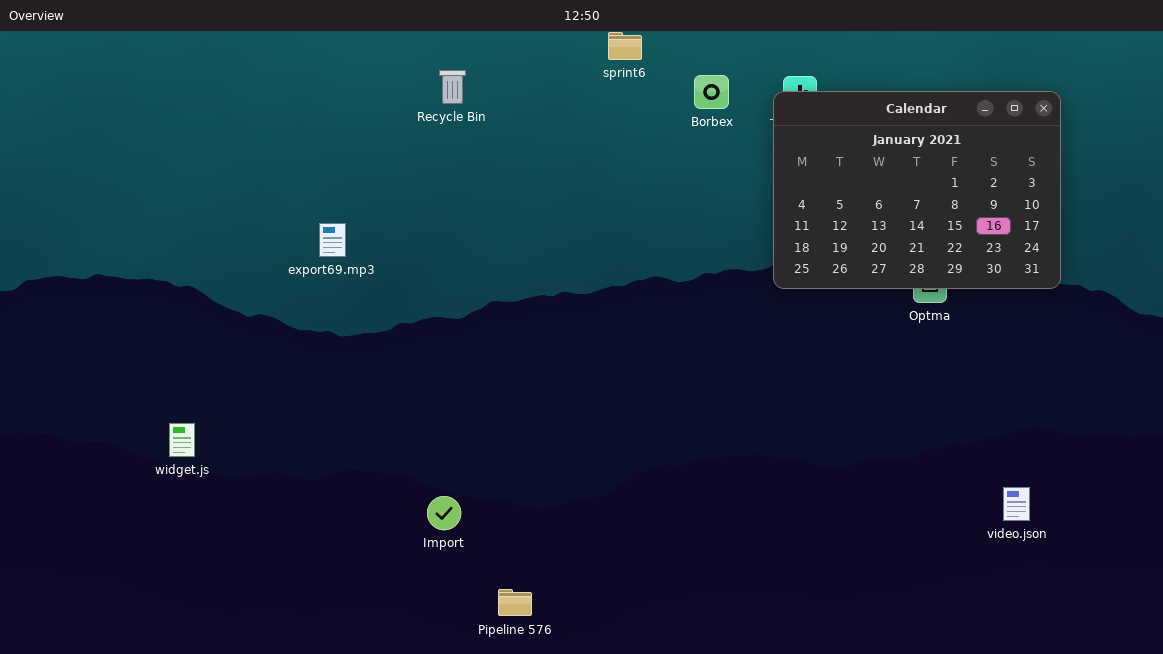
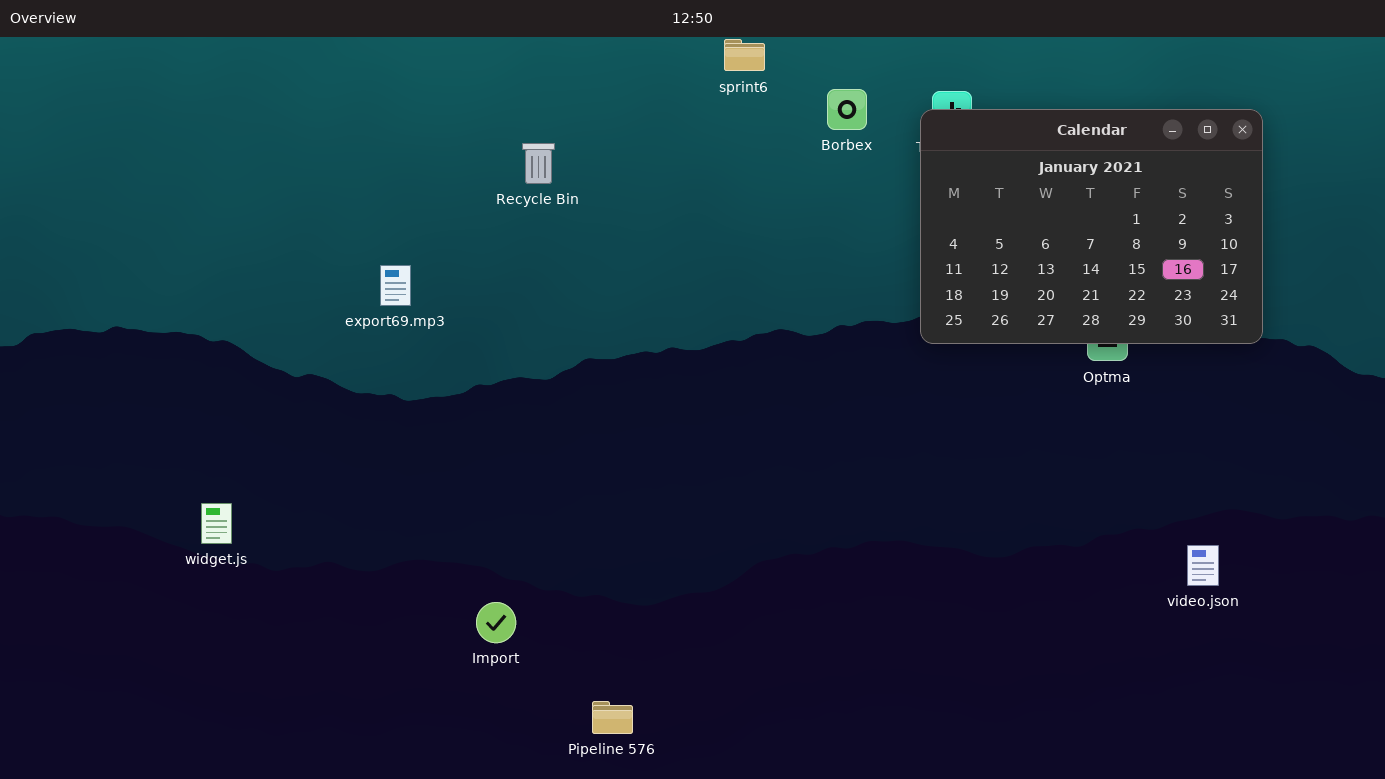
Recycle Bin: [439,70,466,104] -> [522,143,555,184], moved
video.json: [1003,487,1030,521] -> [1187,545,1219,586], moved
Import: [427,496,461,530] -> [476,602,516,643], moved

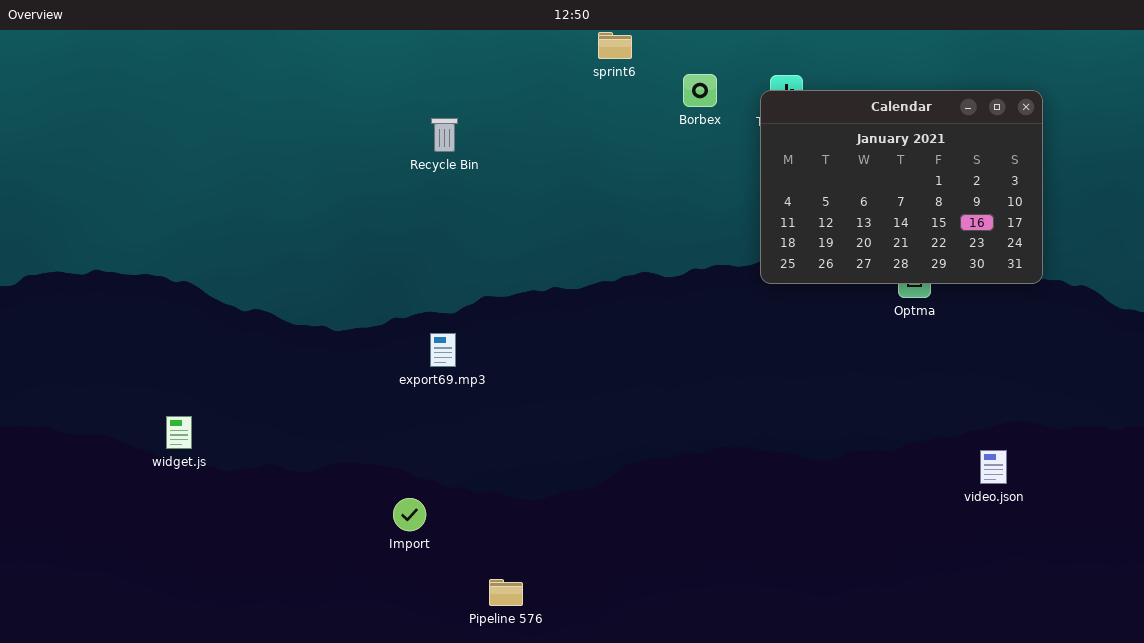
export69.mp3: [380,265,411,306] -> [430,333,456,367], moved

